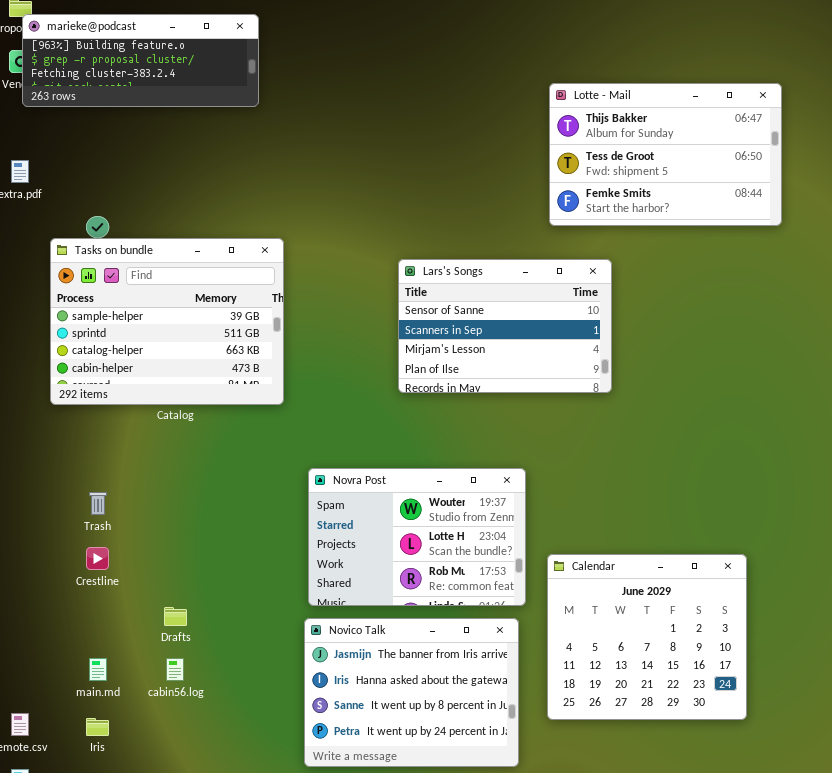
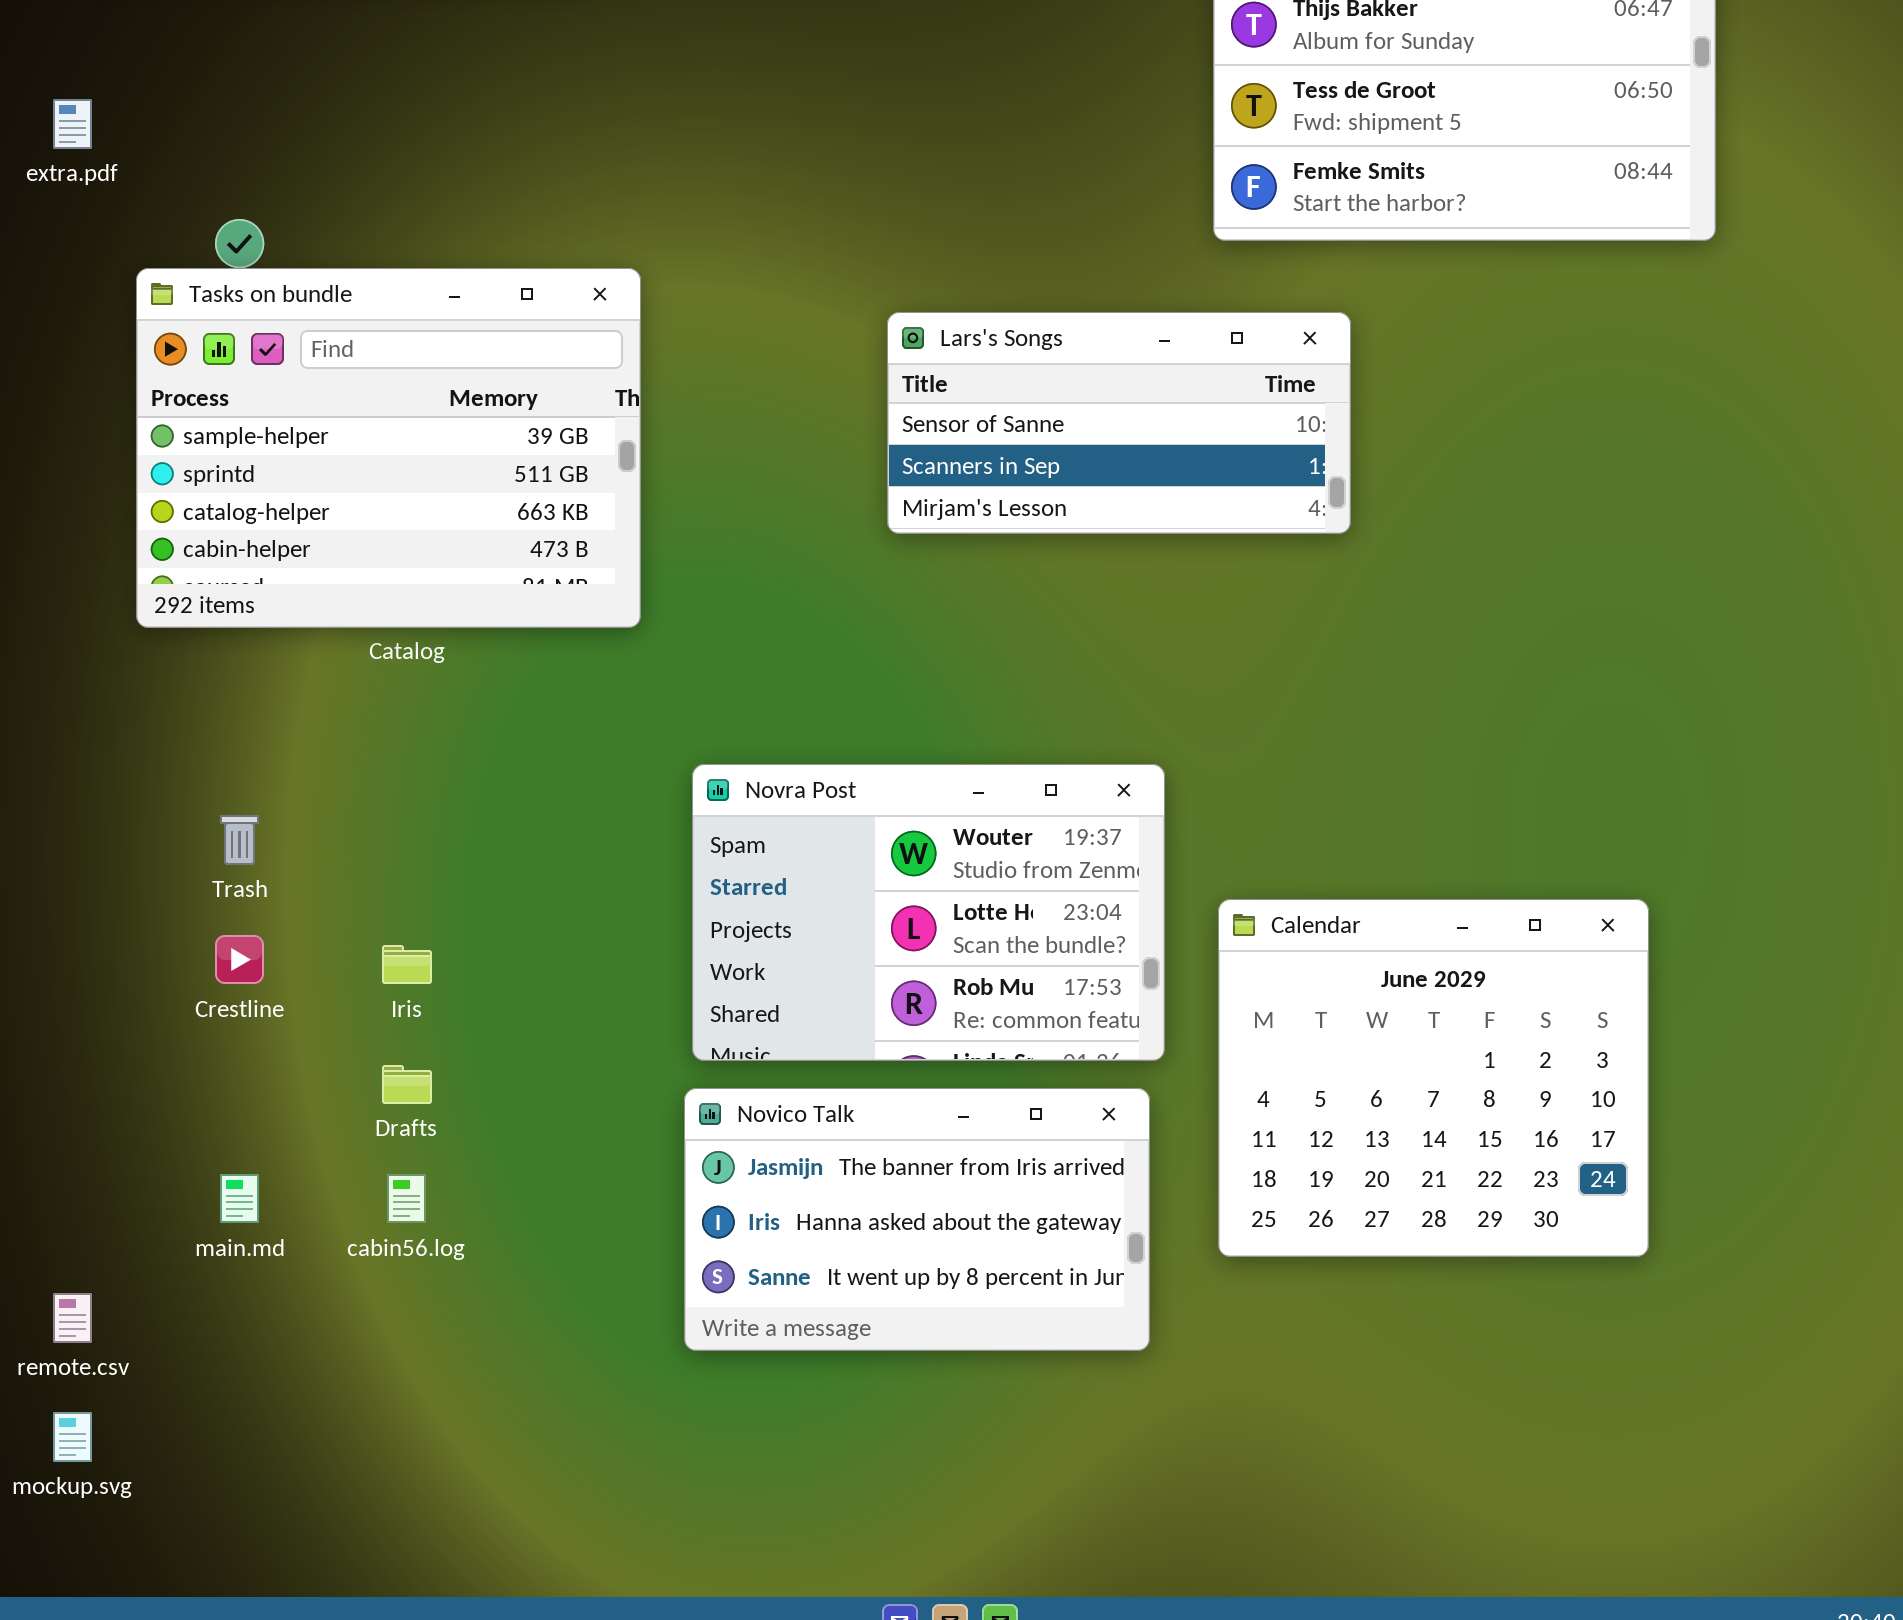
Lars's Songs: [398,259,612,393] -> [887,312,1351,534], resized
Calendar: [547,554,747,720] -> [1218,899,1649,1257], moved
Novico Talk: [304,618,519,767] -> [684,1088,1150,1351], resized
Iris: [86,718,109,736] -> [382,945,432,984], moved

